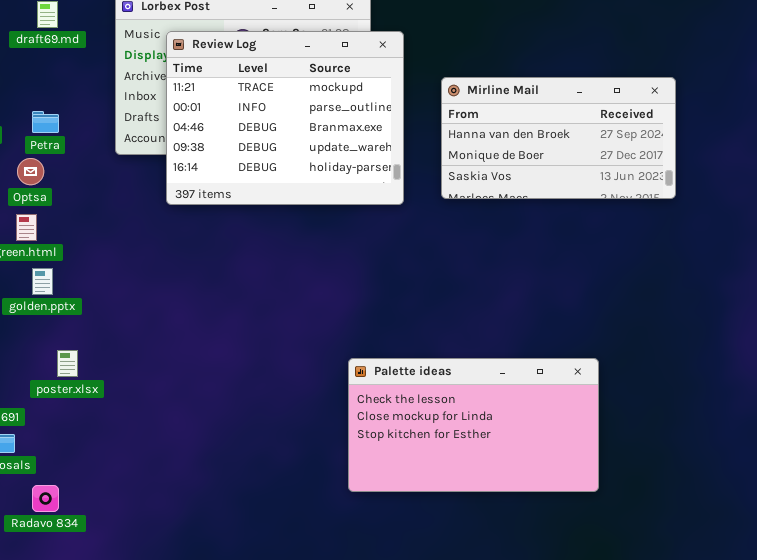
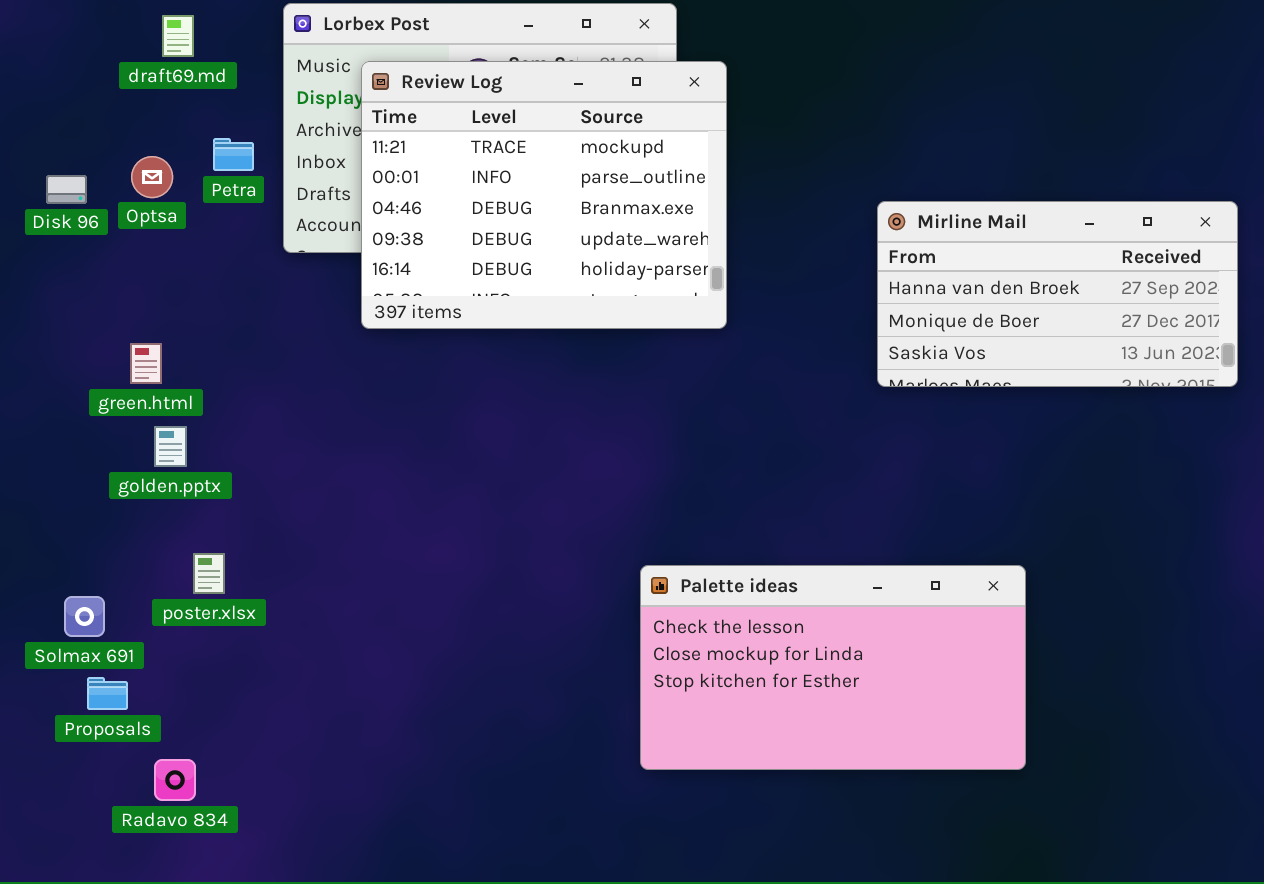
Mirline Mail: [441,77,676,199] -> [877,201,1238,387], moved
Petra: [32,111,59,133] -> [213,138,254,171], moved
Optsa: [17,158,44,185] -> [131,156,173,198], moved

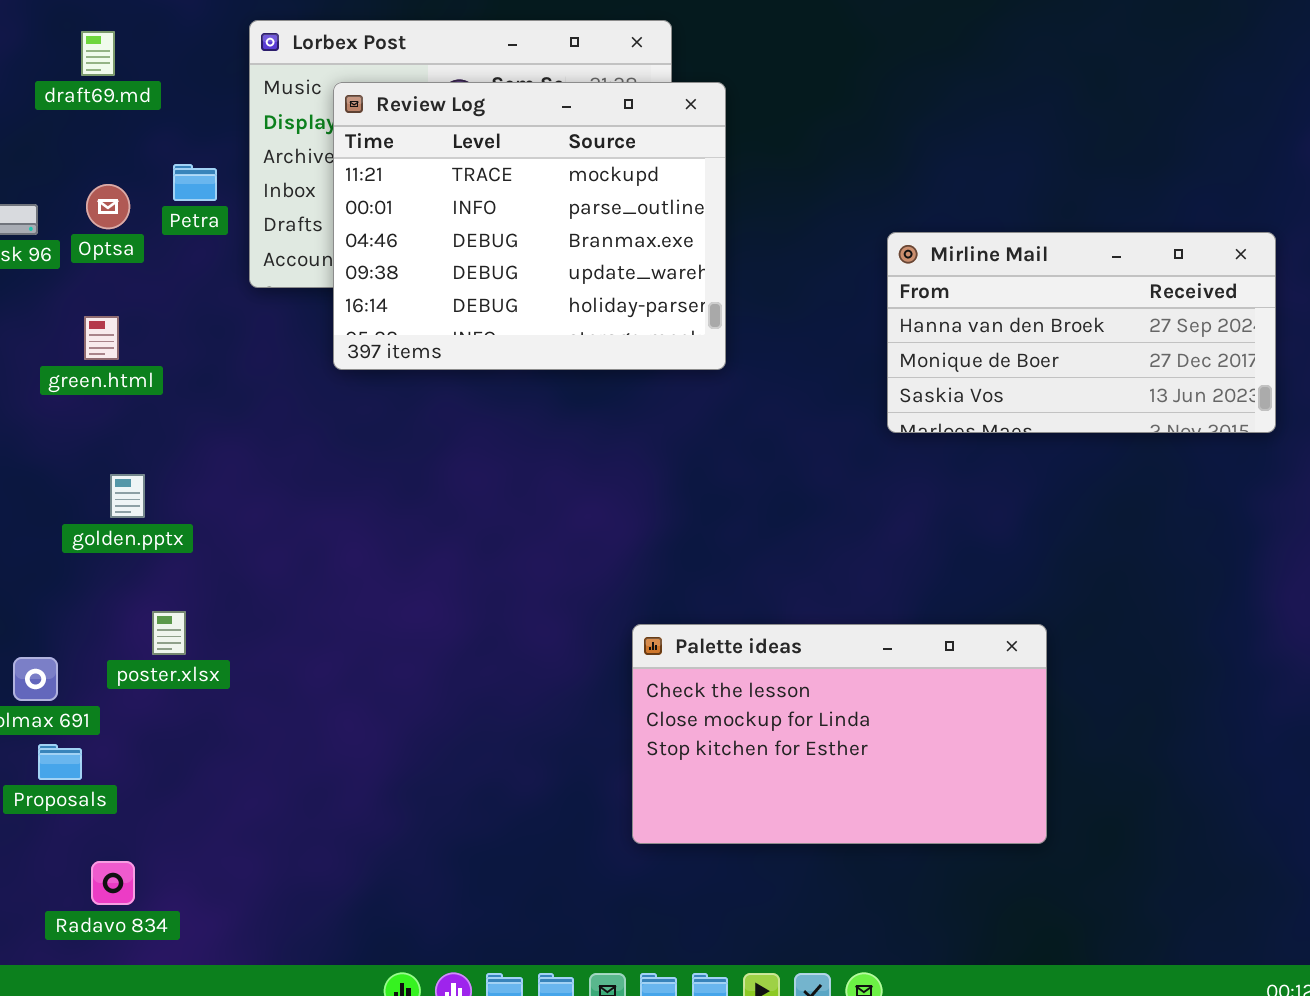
draft69.md: [162,15,194,57] -> [81,31,115,76], moved
green.html: [130,343,162,384] -> [84,316,119,360], moved
Radavo 834: [154,759,196,801] -> [91,861,135,905], moved

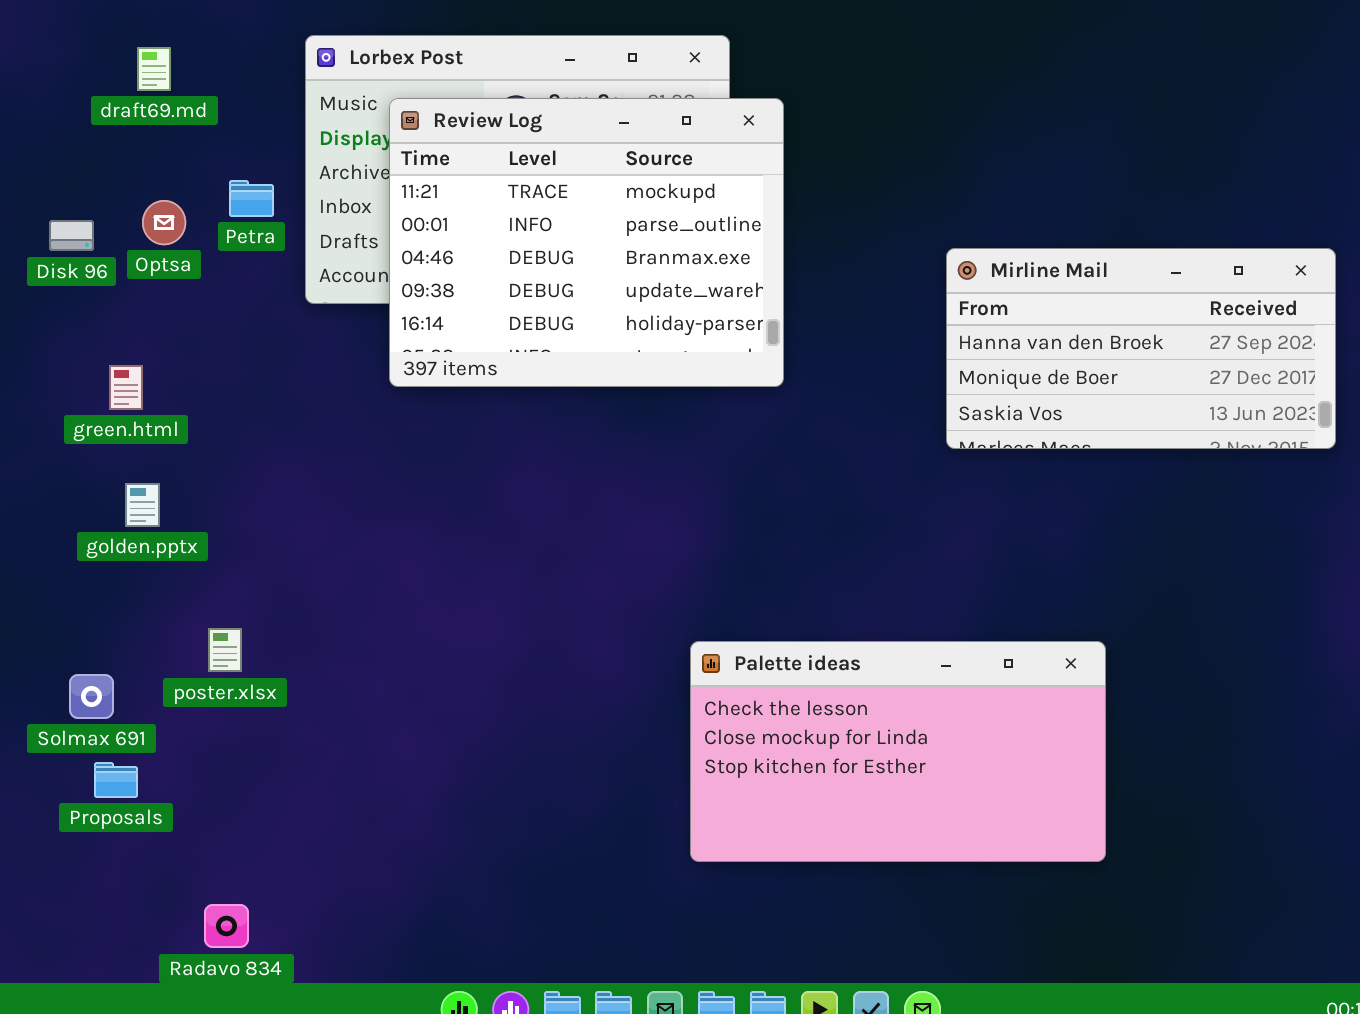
green.html: [84,316,119,360] -> [109,365,143,410], moved
golden.pptx: [110,474,145,518] -> [125,483,160,527], moved
Radavo 834: [91,861,135,905] -> [204,904,249,948], moved

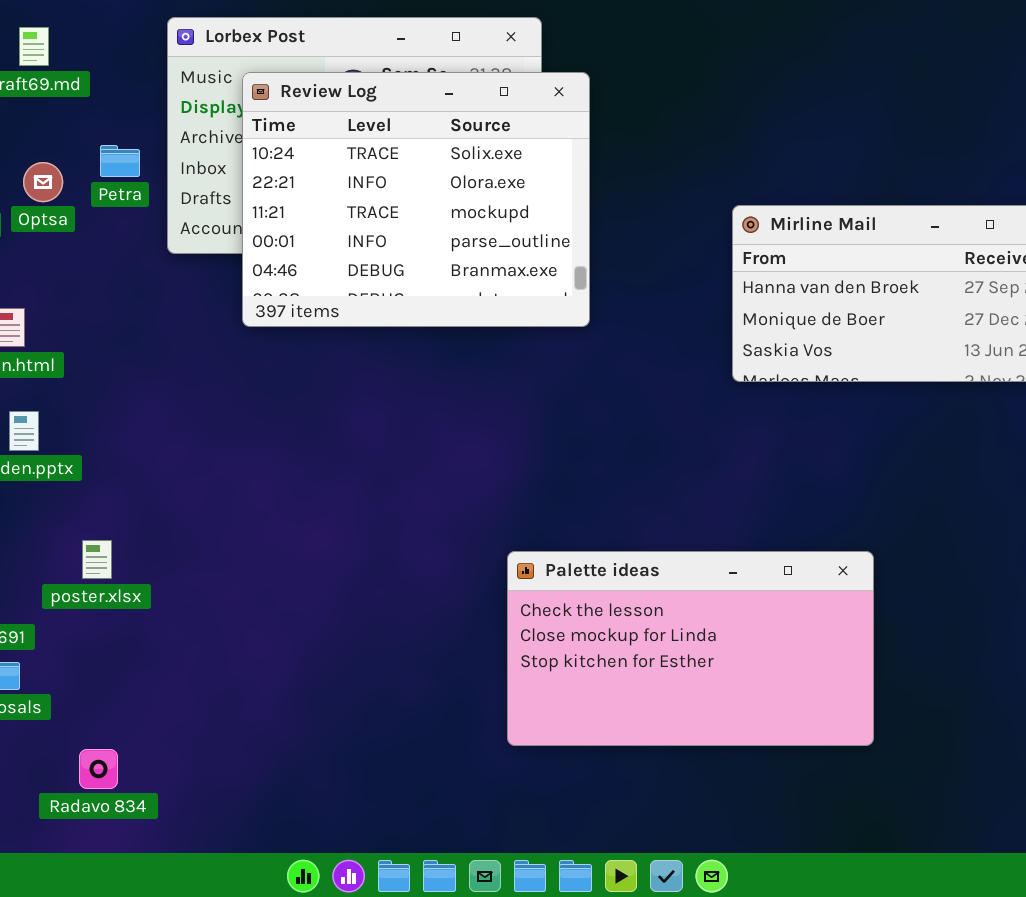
Review Log: [389,98,784,387] -> [242,72,590,327], scrolled up 2 rows
Radavo 834: [204,904,249,948] -> [79,749,118,789], moved

